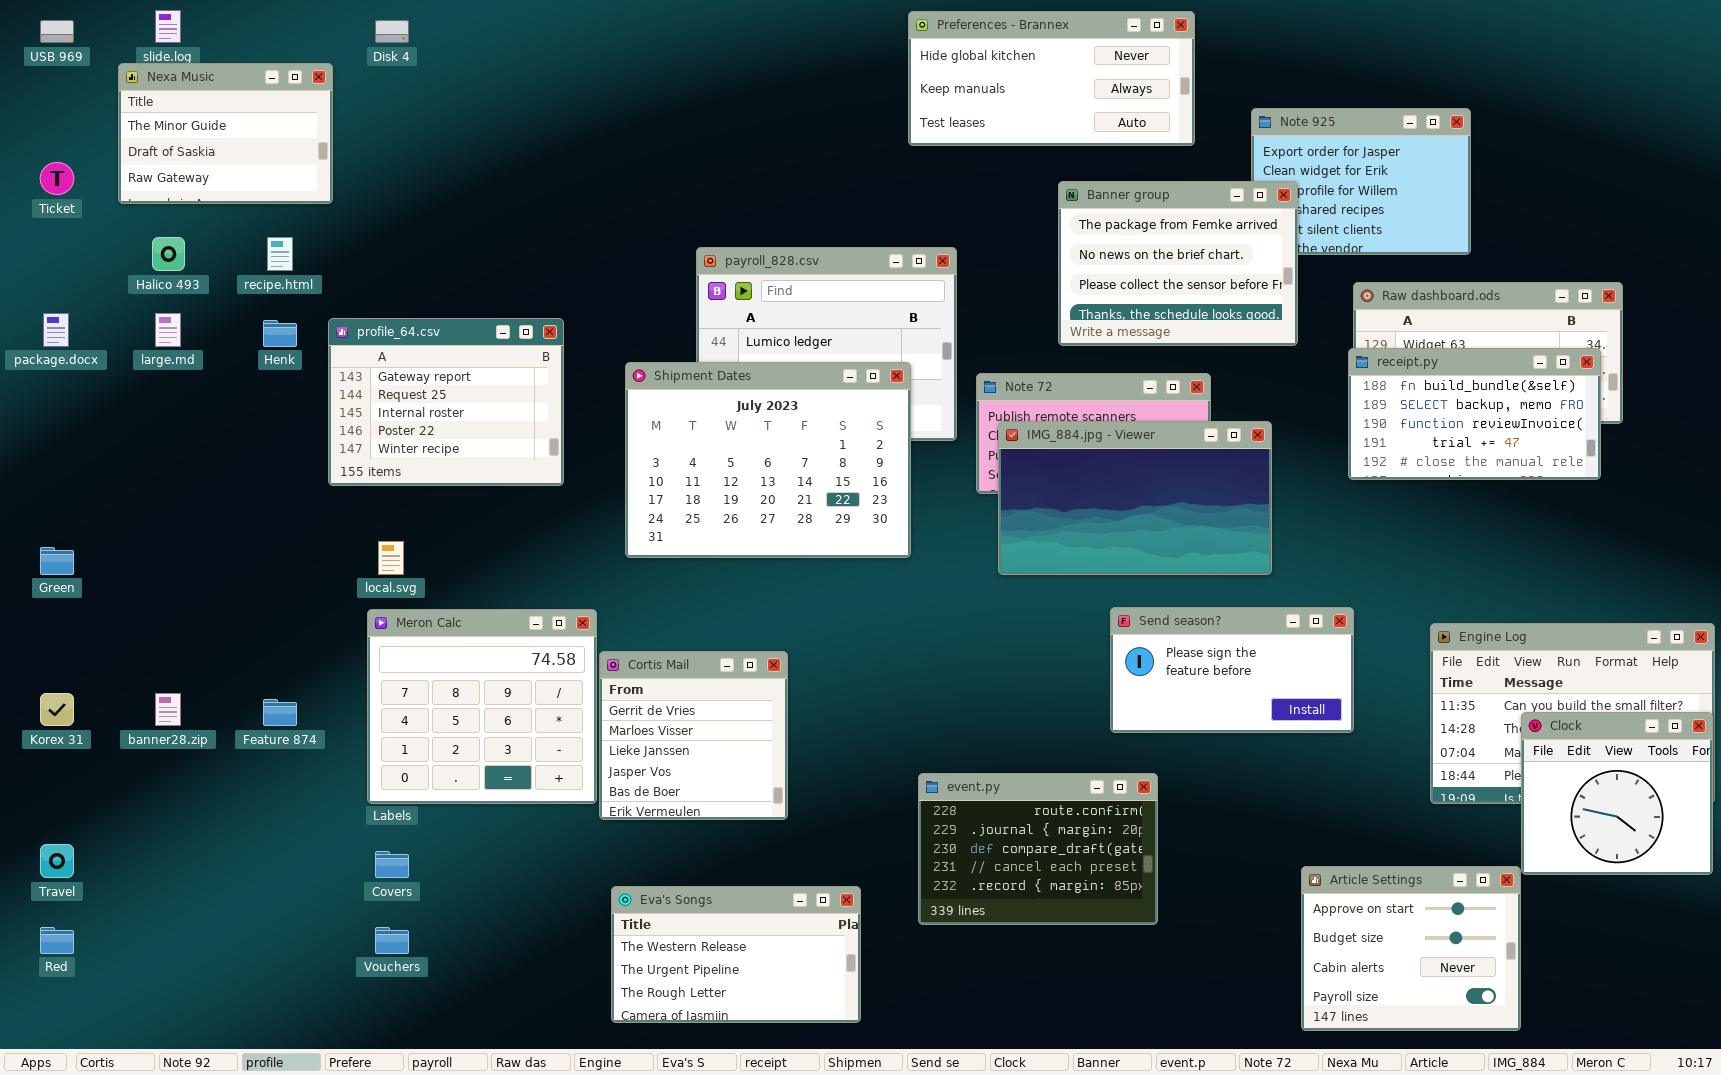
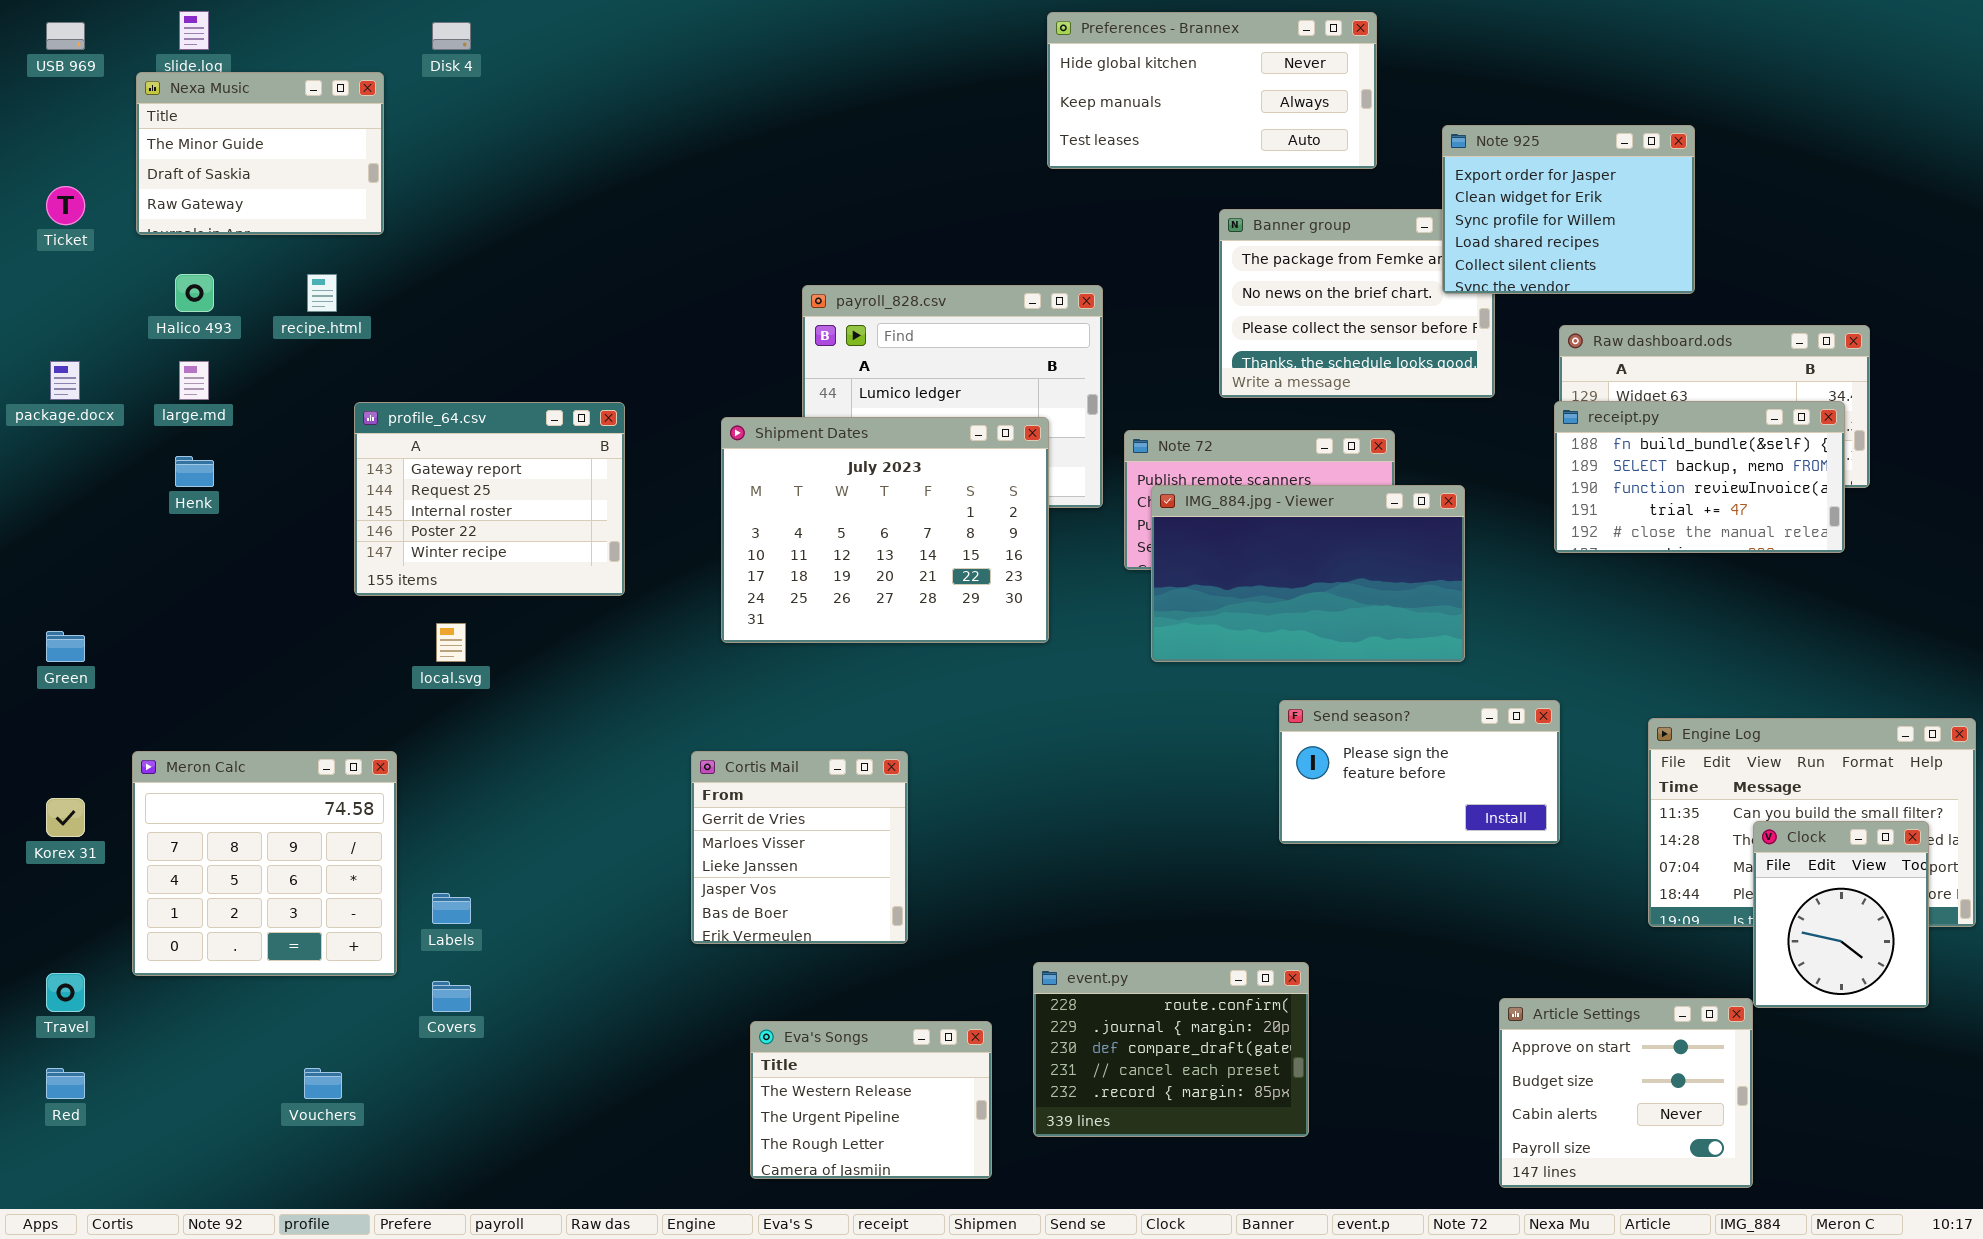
Note 925: [1251,108,1471,255] -> [1442,125,1695,294], raised
profile_64.csv: [328,318,564,486] -> [354,402,625,596], moved
Henk: [263,320,297,347] -> [175,456,214,487], moved
Meron Calc: [367,609,597,804] -> [132,751,397,976], moved
Clock: [1521,712,1713,875] -> [1753,821,1929,1008], resized
event.py: [918,773,1158,925] -> [1033,962,1309,1137], moved
Eva's Songs: [611,886,861,1023] -> [750,1021,992,1179], resized
Vouchers: [375,927,409,954] -> [304,1068,342,1099], moved

